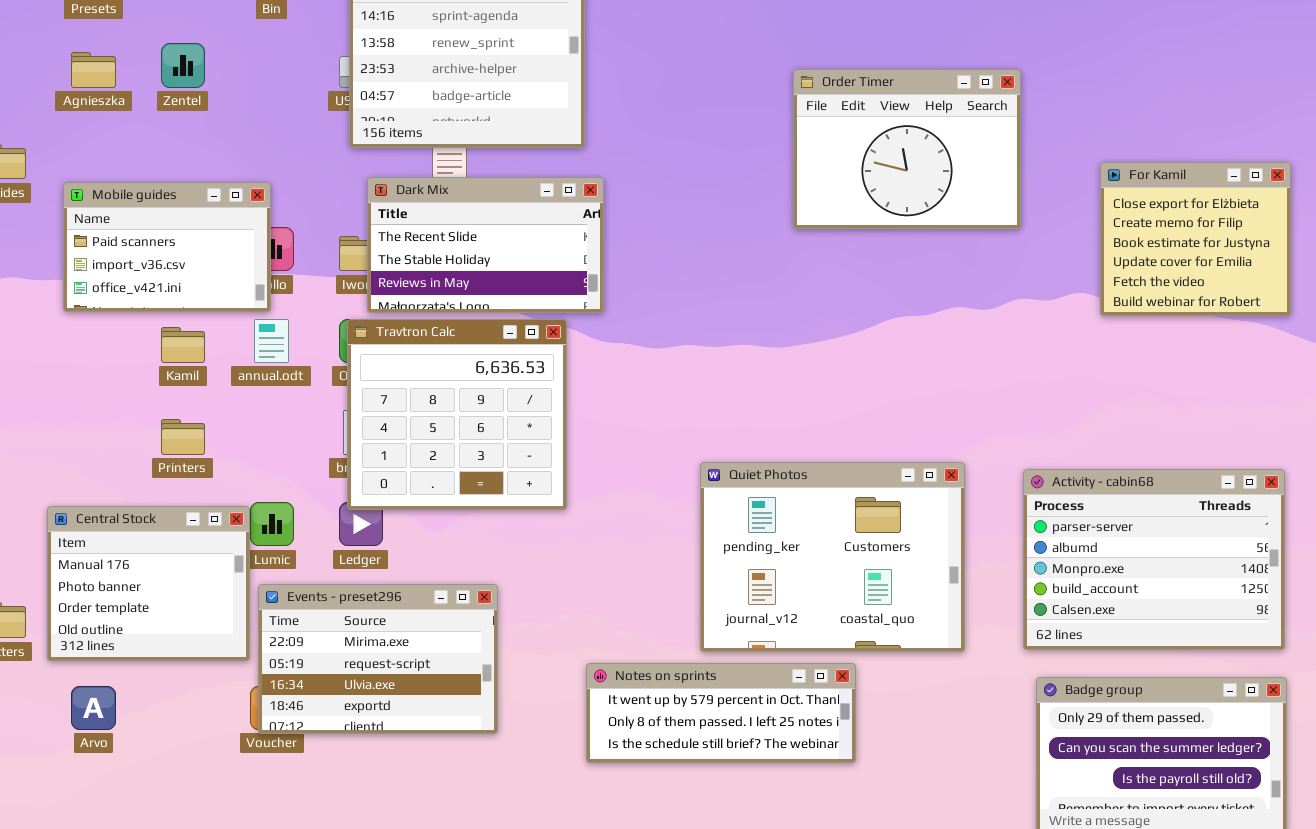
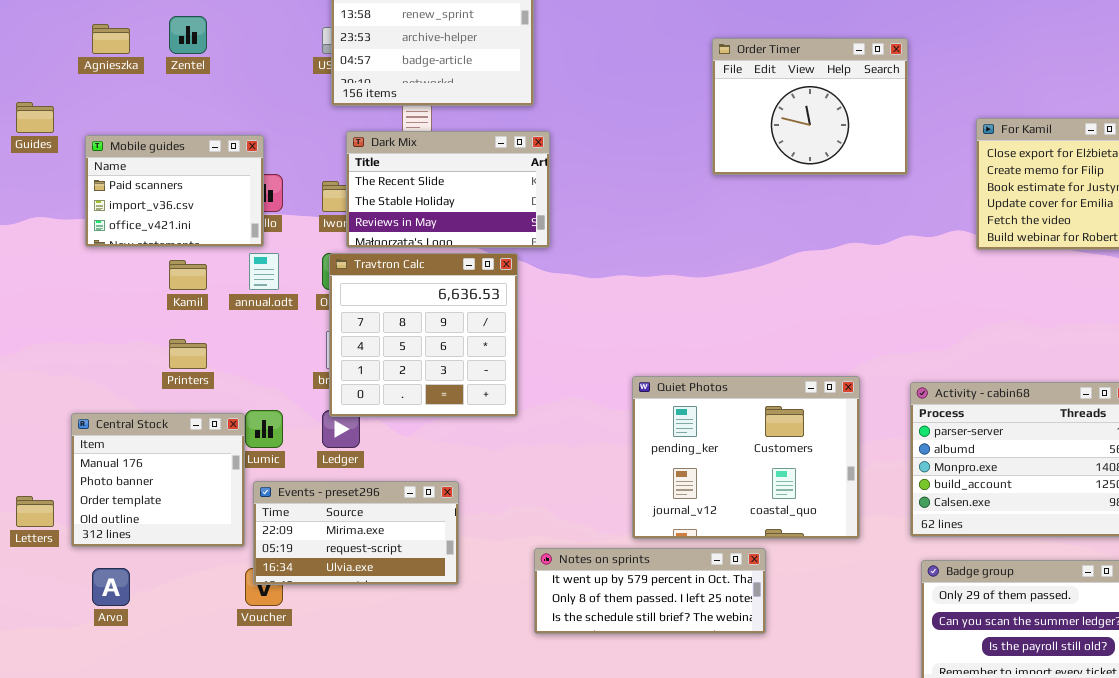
Events - preset296: [258,584,498,734] -> [253,481,459,585], resized

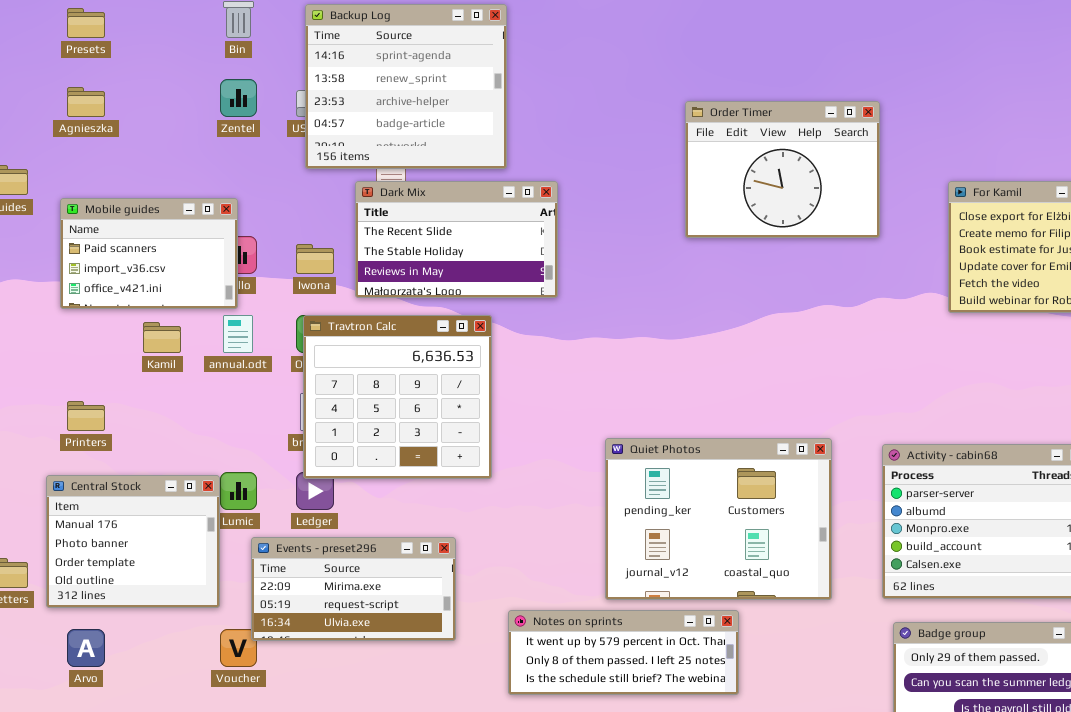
Zentel: [169,16,207,54] -> [220,79,257,117], moved
Dark Mix: [346,131,550,248] -> [355,181,558,298], moved
Printers: [169,339,207,369] -> [67,401,105,431], moved
Events - preset296: [253,481,459,585] -> [251,537,456,641], moved

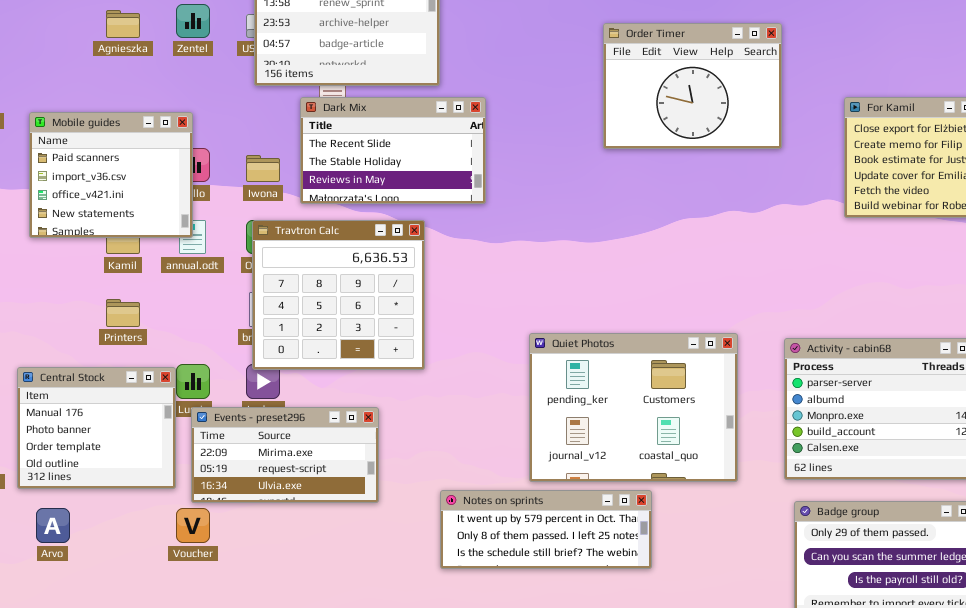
Agnieszka: [67,87,105,117] -> [106,10,140,38], moved
Mobile guides: [60,198,238,309] -> [29,112,193,238], resized
Printers: [67,401,105,431] -> [106,299,140,327], moved
Events - preset296: [251,537,456,641] -> [191,407,379,503], moved

